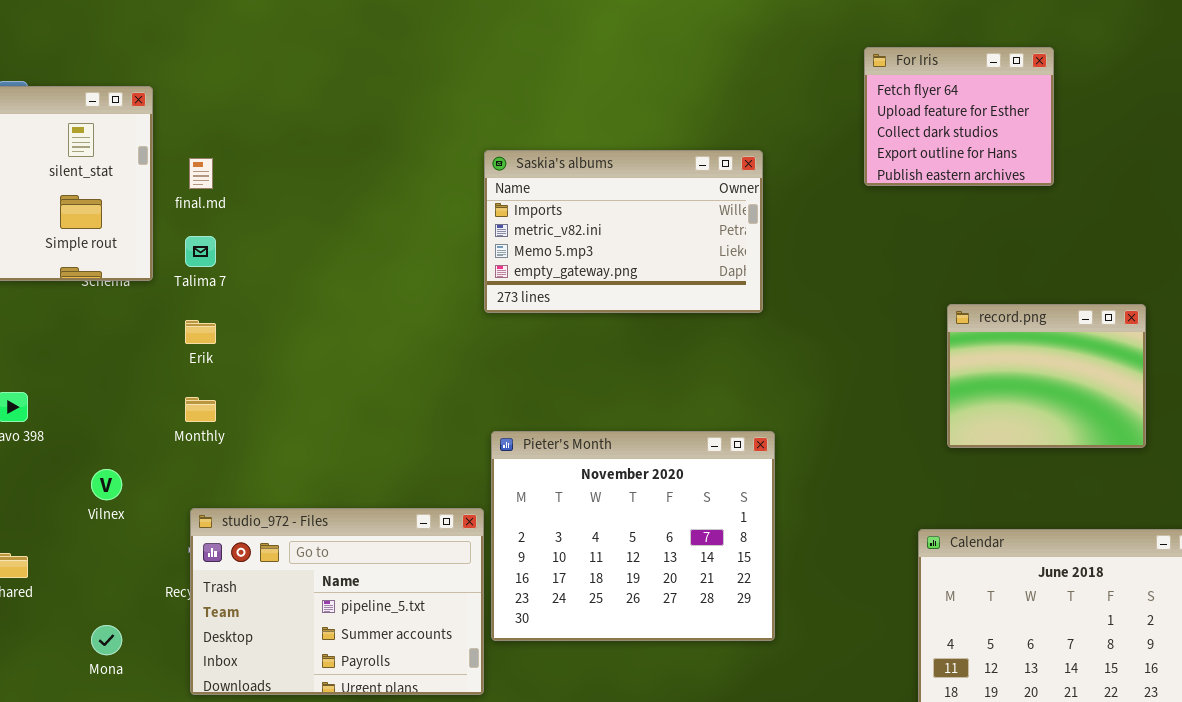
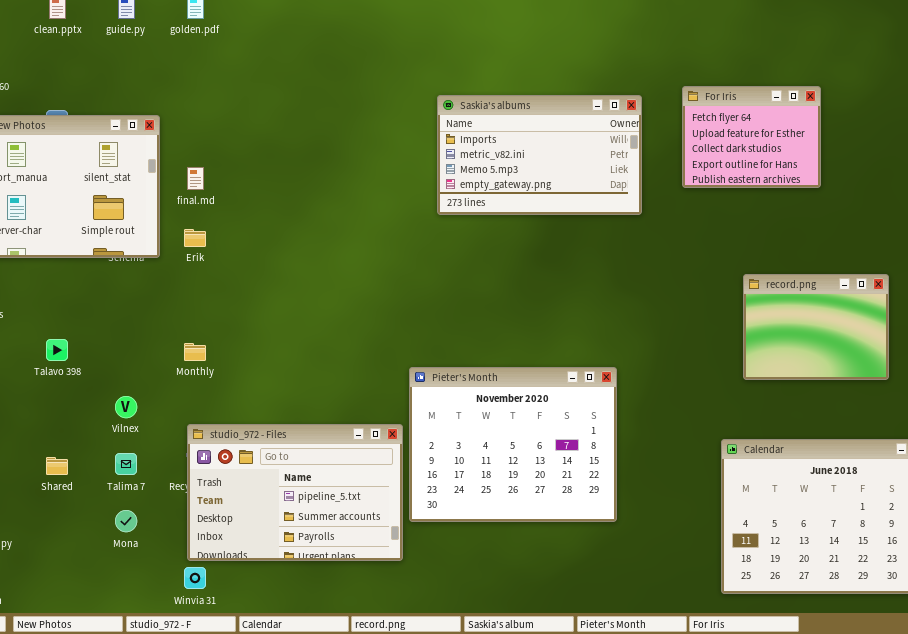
Saskia's albums: [484,150,763,313] -> [437,95,642,215], moved
Talima 7: [185,236,216,267] -> [115,453,137,475], moved
Erik: [185,320,216,344] -> [184,229,206,247], moved

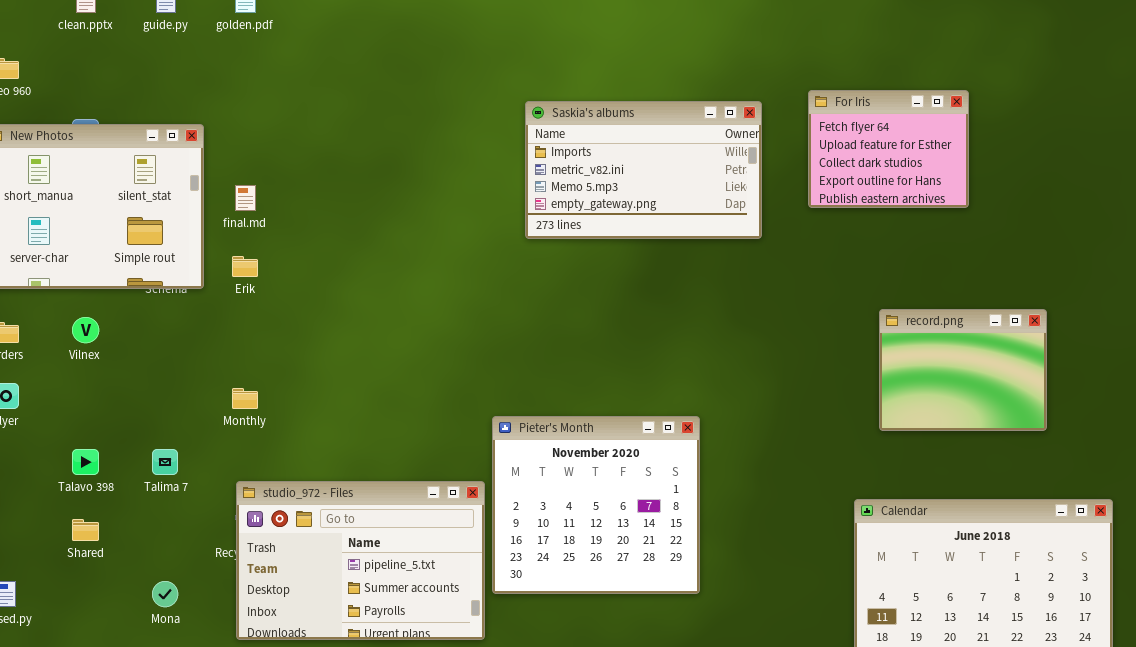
Talavo 398: [46,339,68,361] -> [72,449,99,475], moved
Pieter's Month: [409,367,617,522] -> [492,416,700,594], resized
Vilnex: [115,396,137,418] -> [72,317,99,343], moved
Talima 7: [115,453,137,475] -> [152,449,178,475], moved

